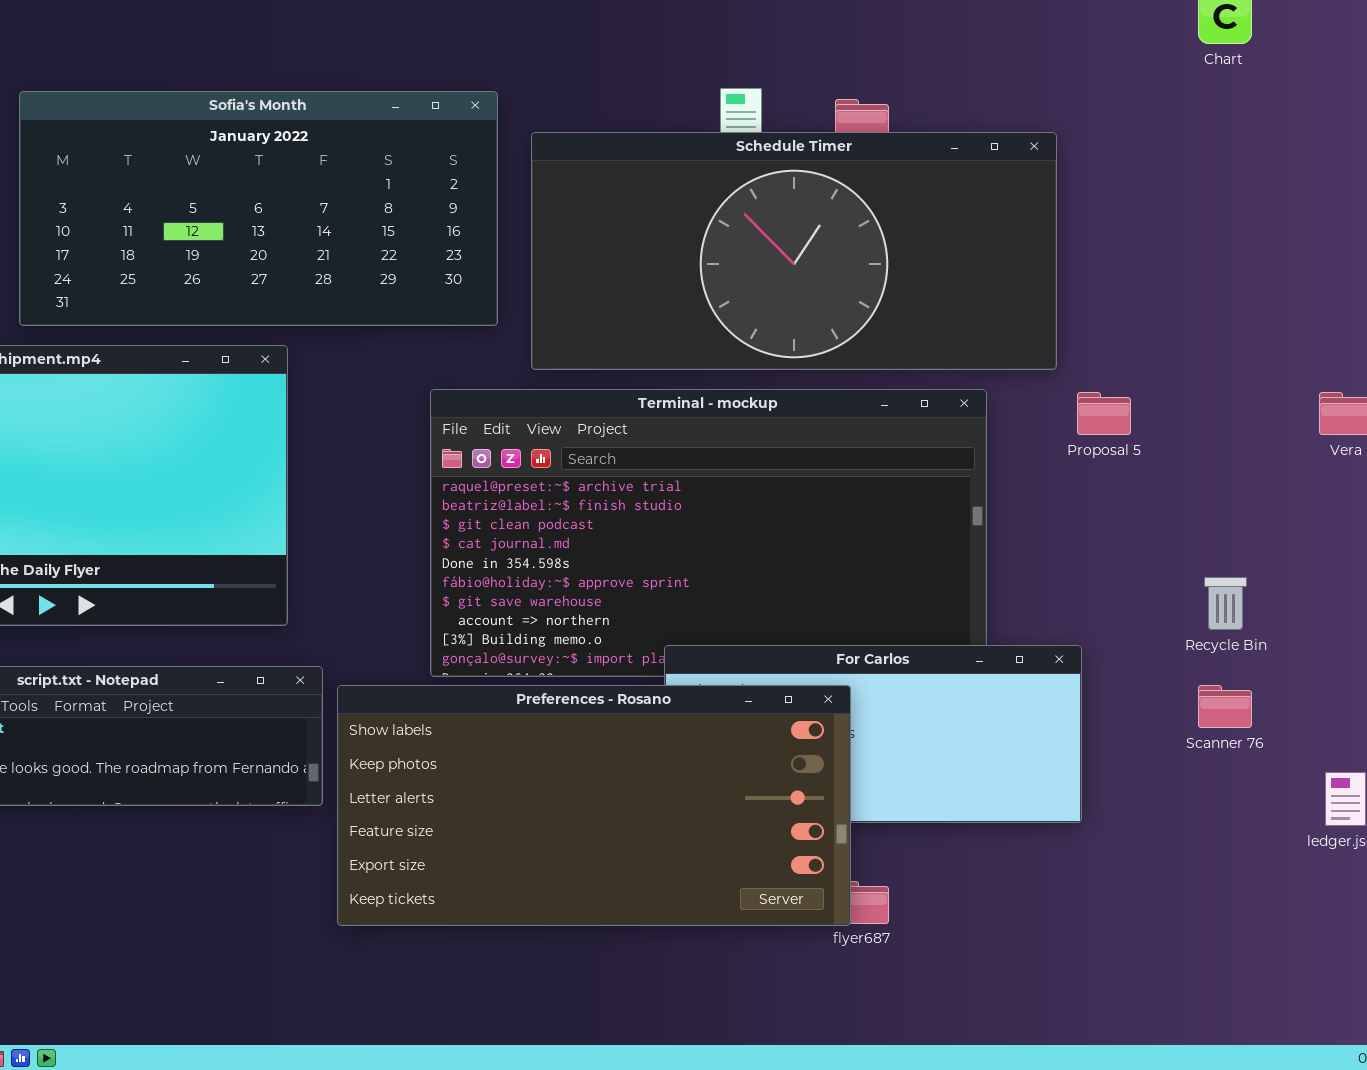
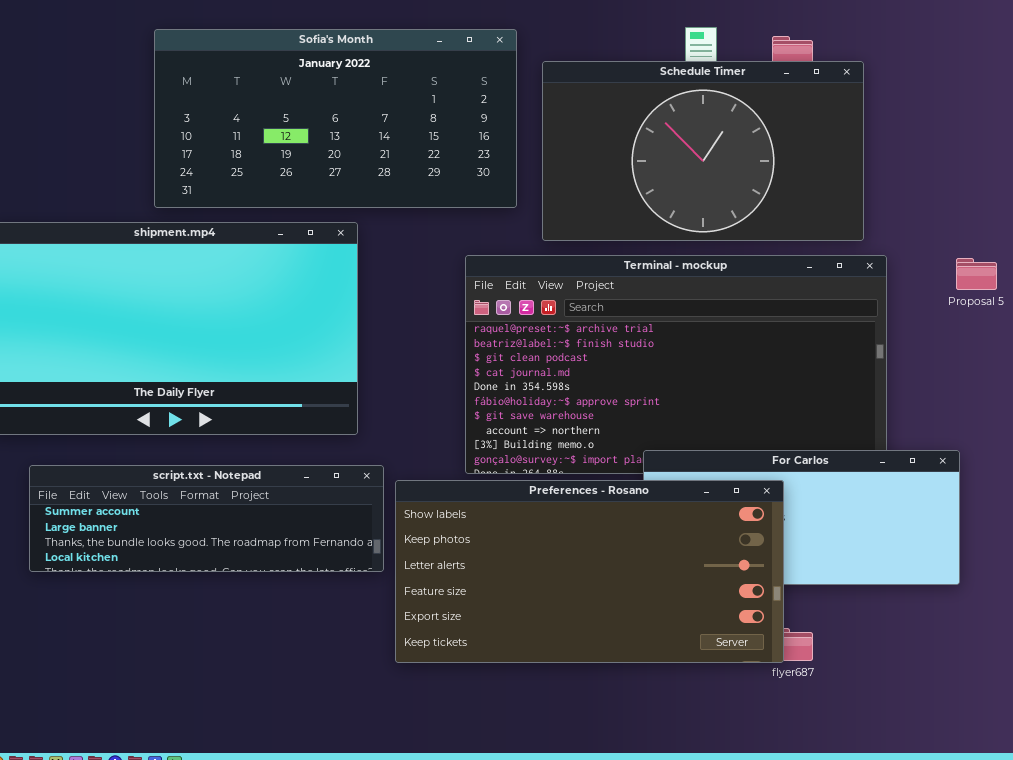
Schedule Timer: [531,132,1057,370] -> [542,61,864,241], resized

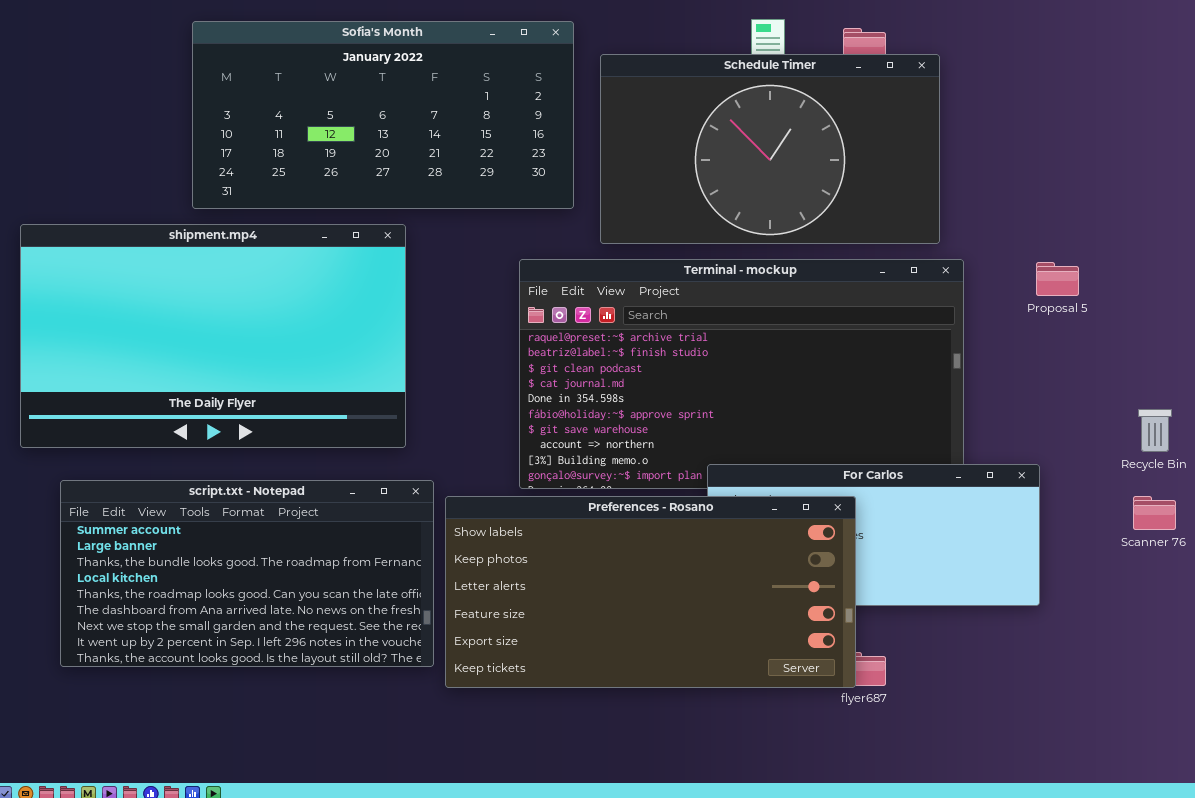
script.txt - Notepad: [29,465,384,572] -> [60,480,434,667], resized

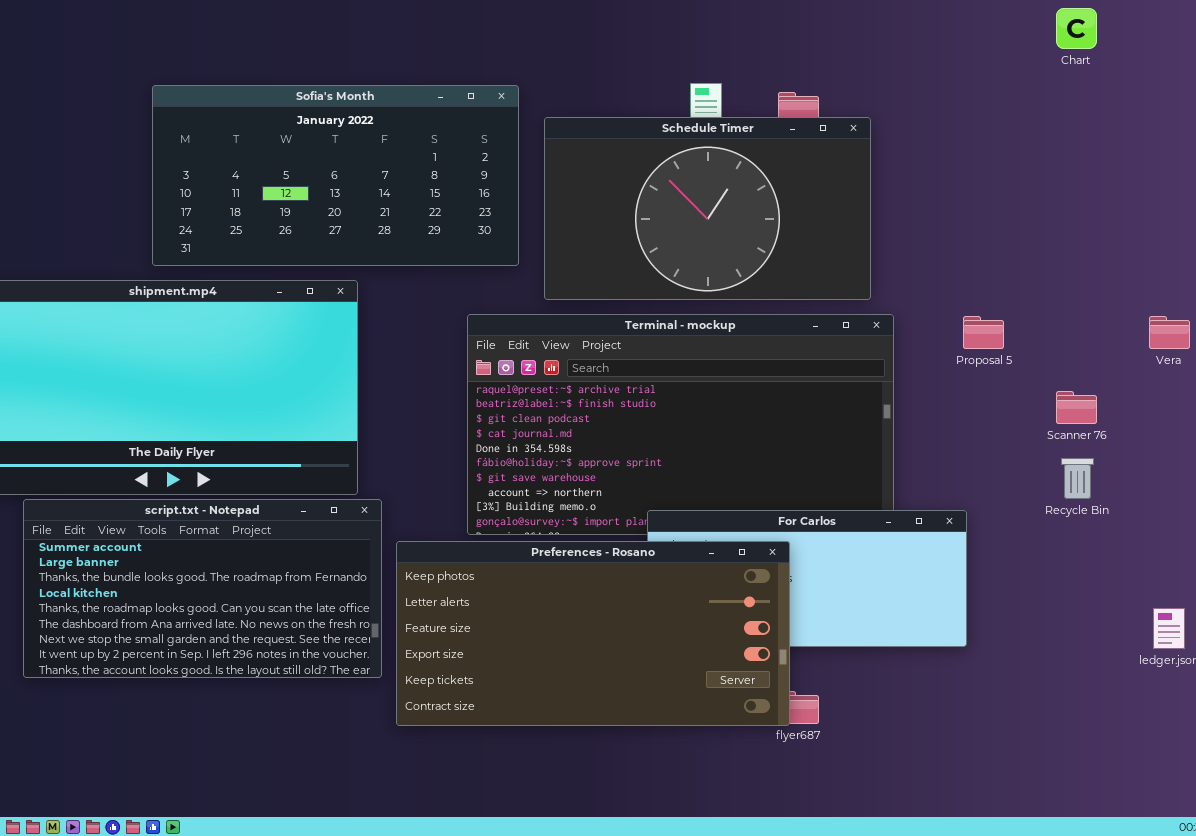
script.txt - Notepad: [60,480,434,667] -> [23,499,382,678], moved
Preferences - Rosano: [445,496,856,688] -> [396,541,790,726], scrolled down 1 row
Scanner 76: [1133,496,1176,530] -> [1056,391,1097,424], moved

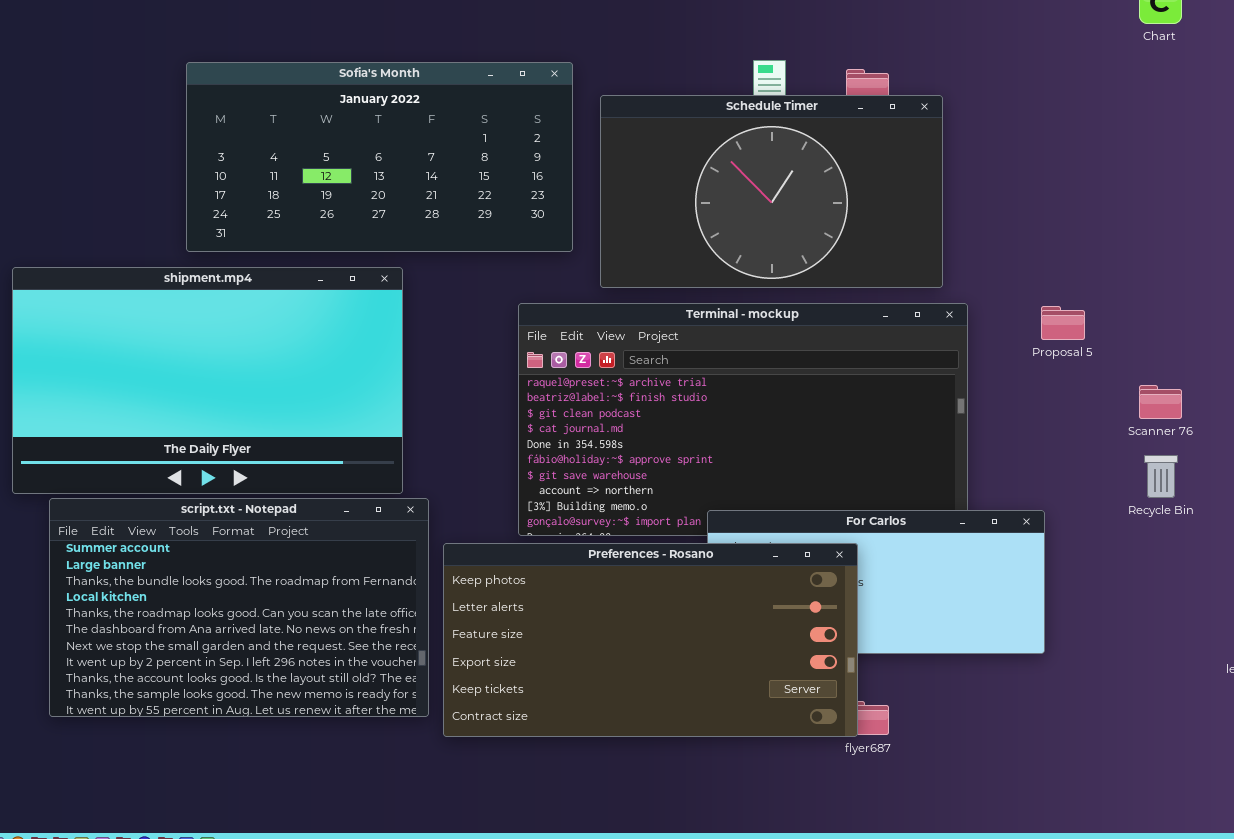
script.txt - Notepad: [23,499,382,678] -> [49,498,429,717], resized

